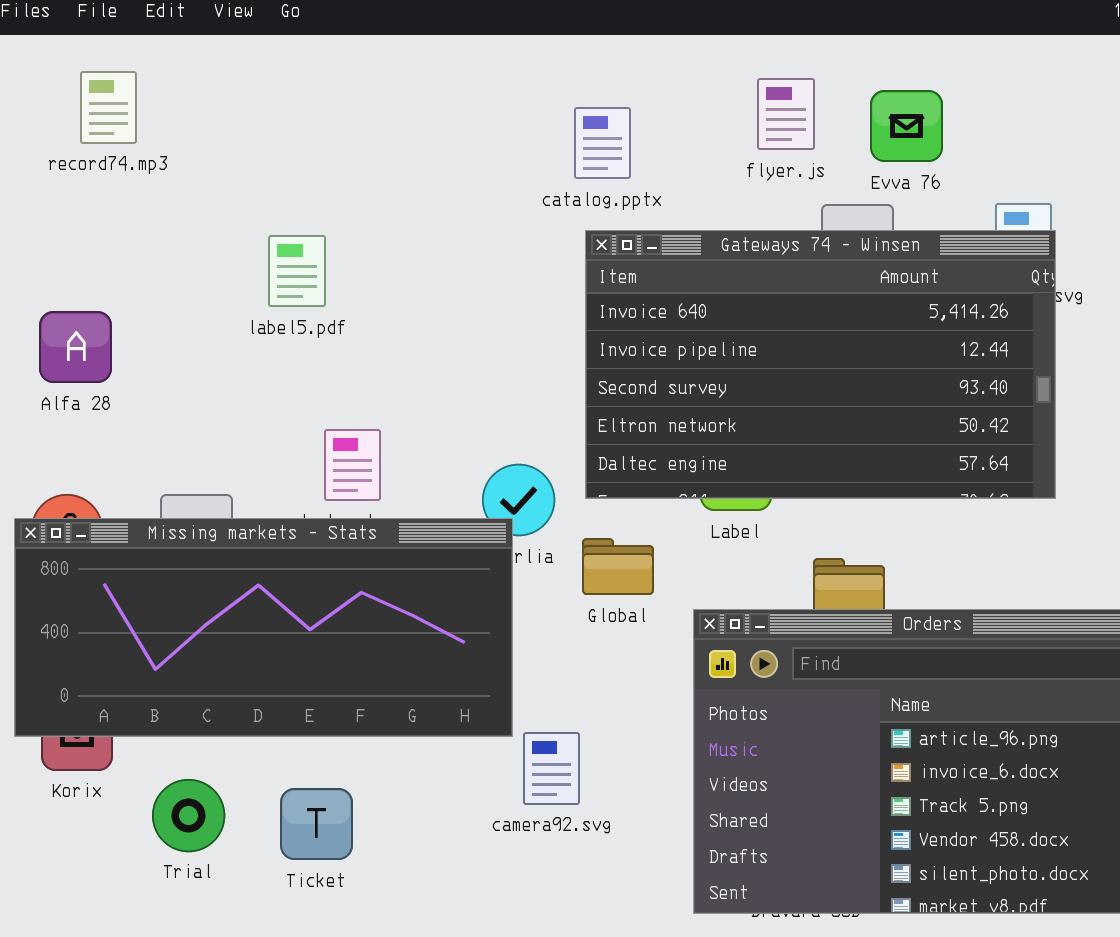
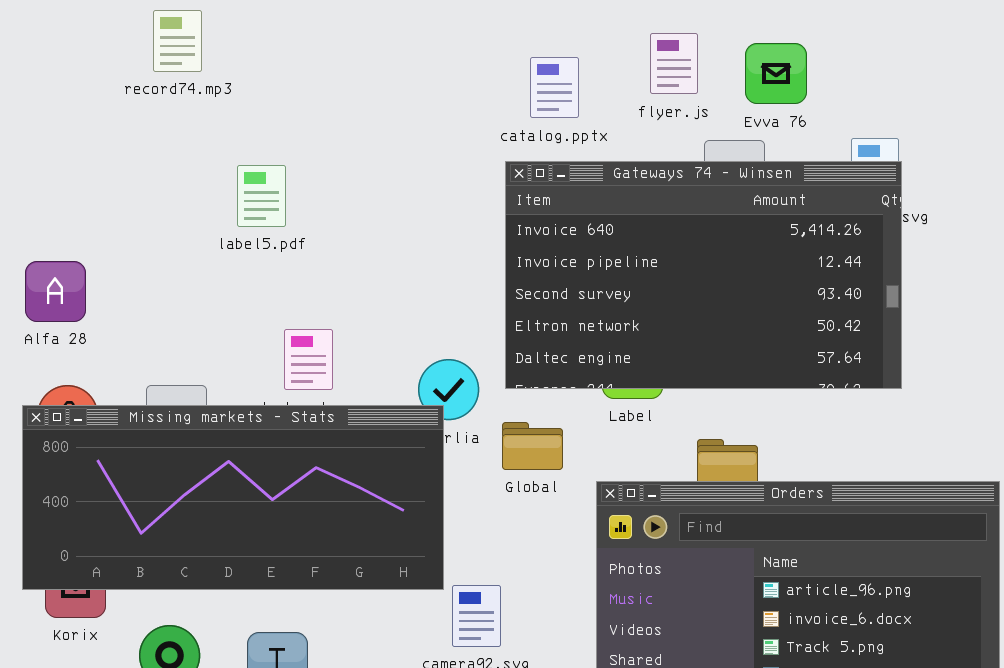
record74.mp3: [80,71,137,144] -> [153,10,202,72], moved
catalog.pptx: [574,107,631,179] -> [530,57,579,118], moved
Alfa 28: [39,311,112,383] -> [25,261,86,322], moved

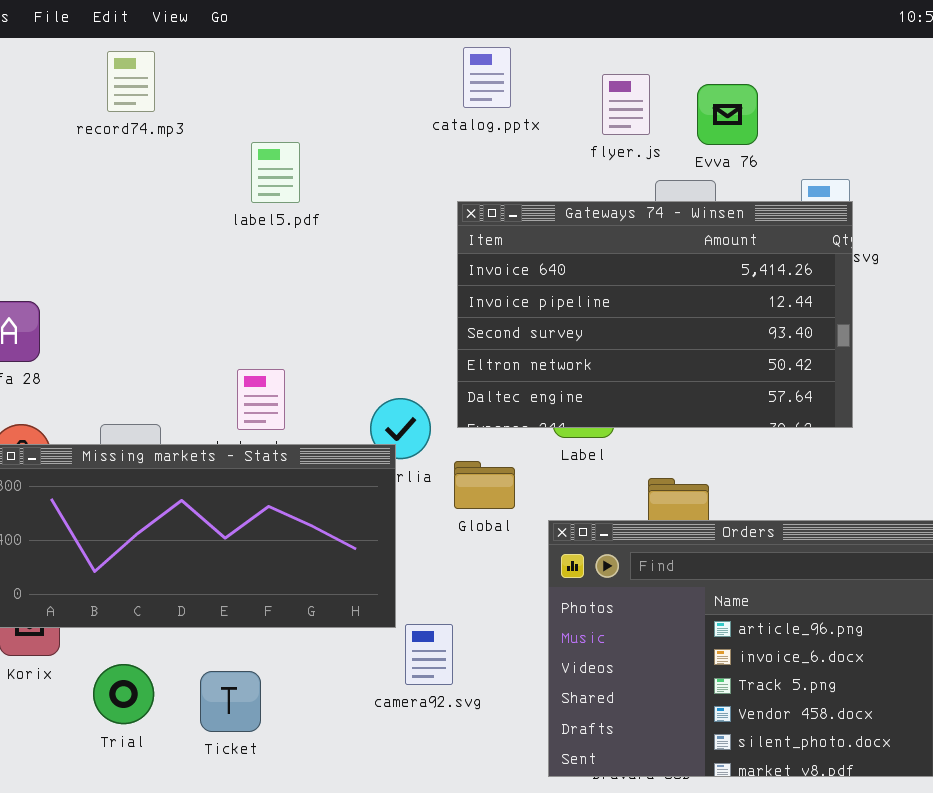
catalog.pptx: [530,57,579,118] -> [463,47,511,108], moved
label5.pdf: [237,165,286,227] -> [251,142,300,203], moved

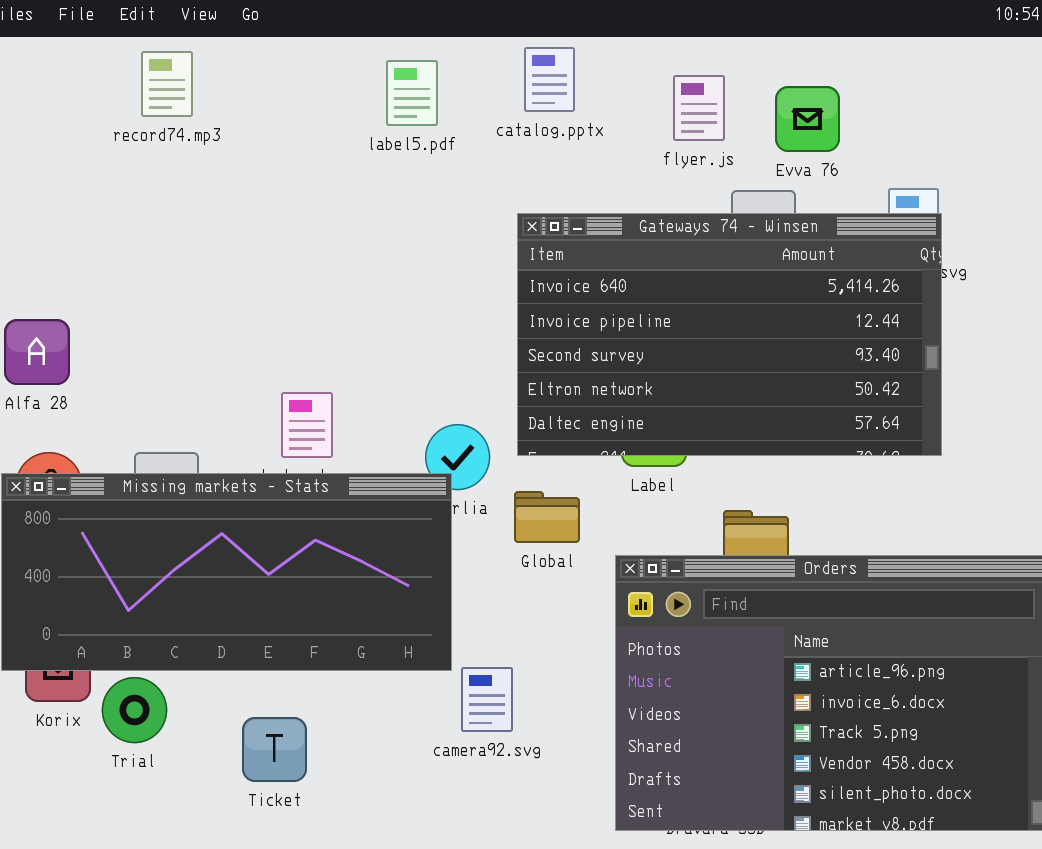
label5.pdf: [251,142,300,203] -> [386,60,438,126], moved
Trial: [93,664,154,724] -> [102,677,167,743], moved

